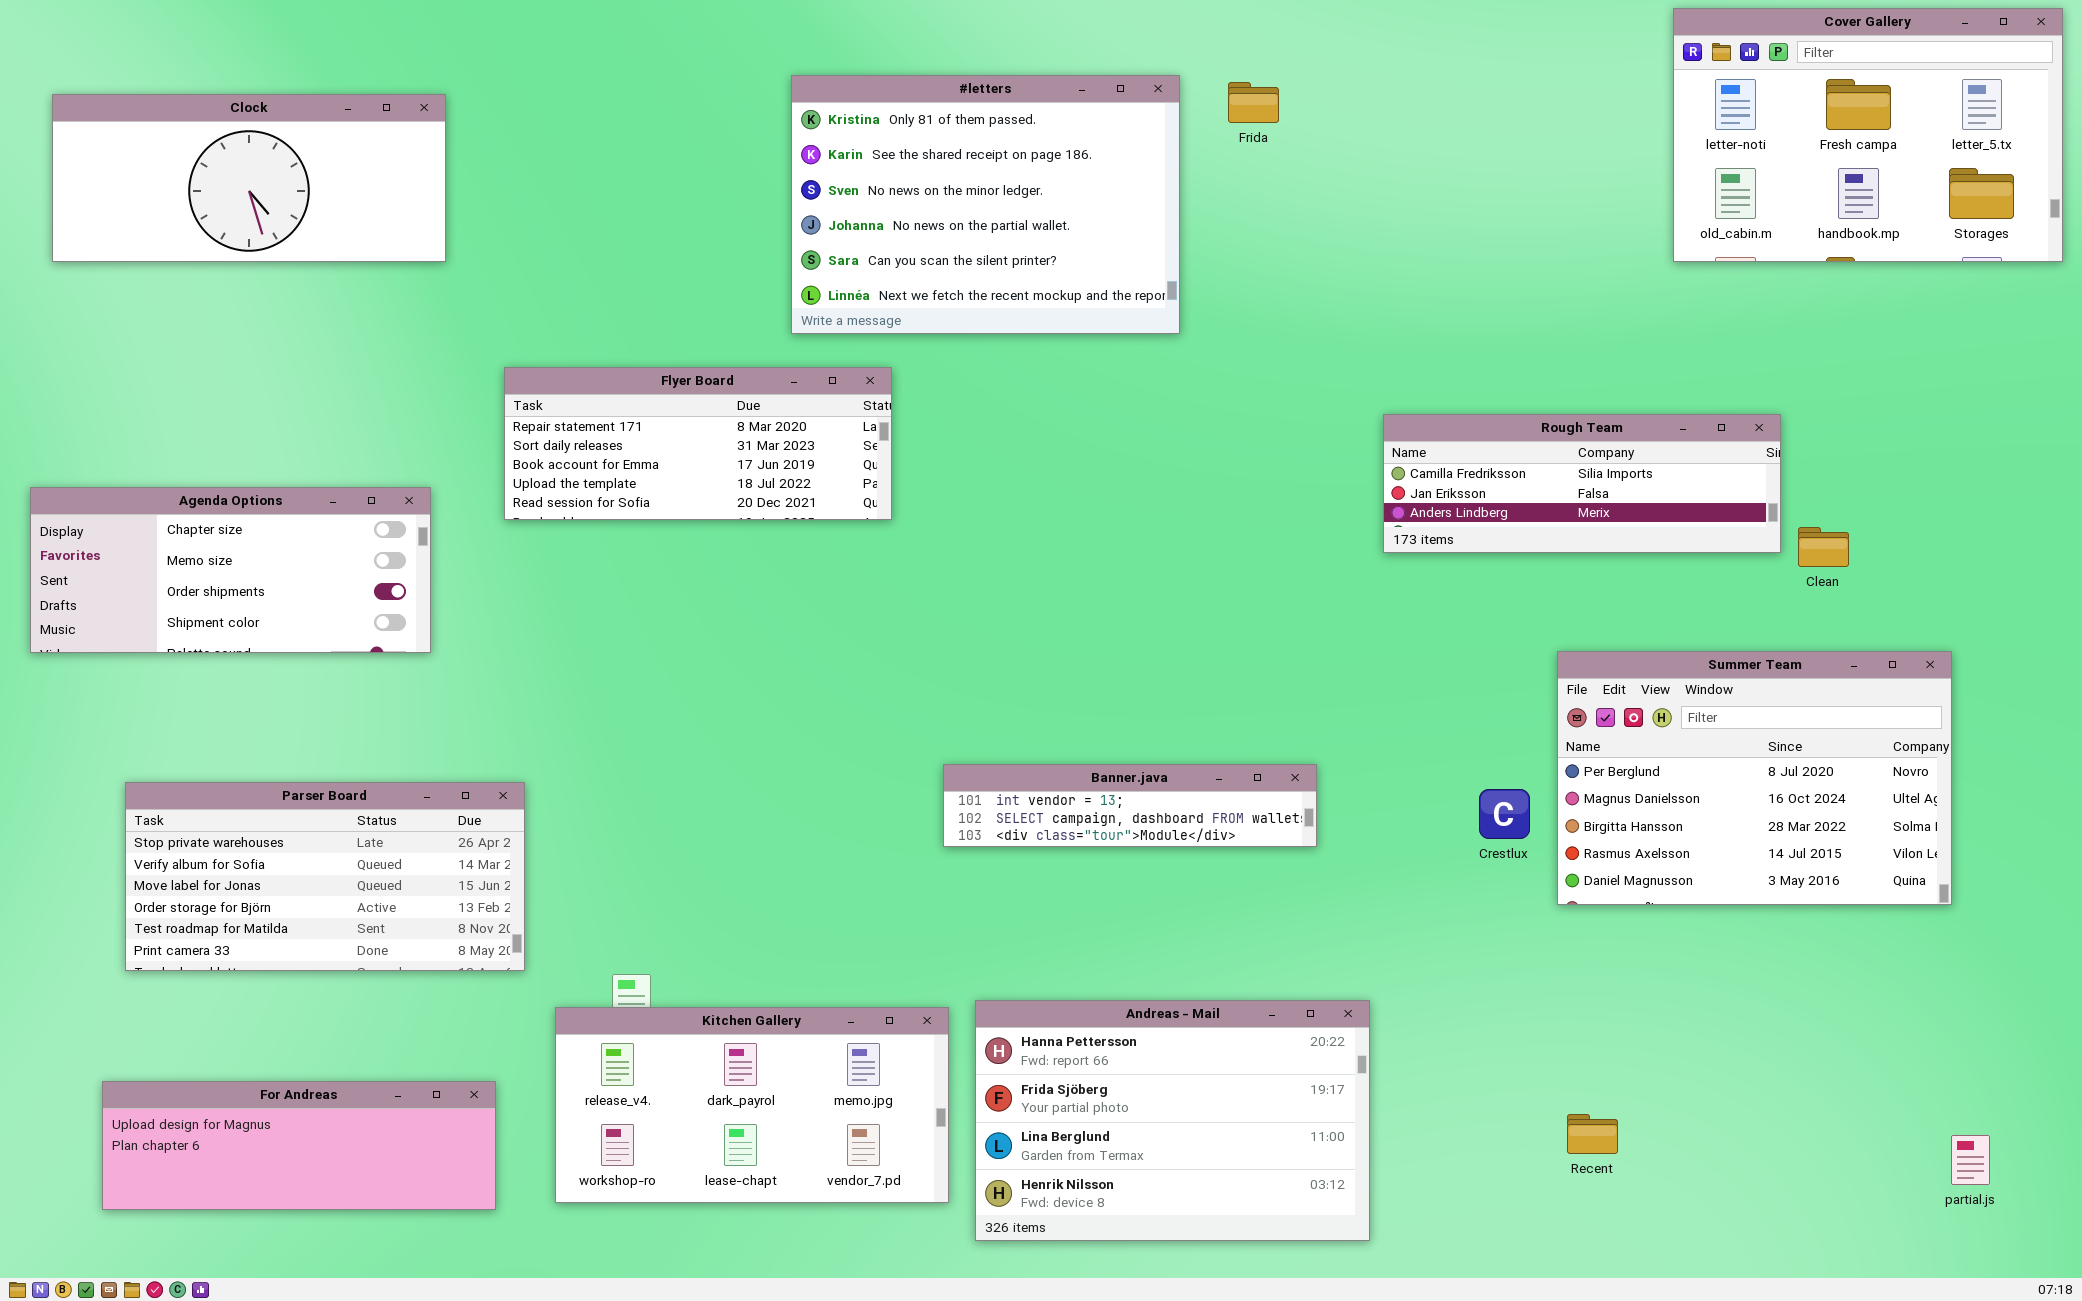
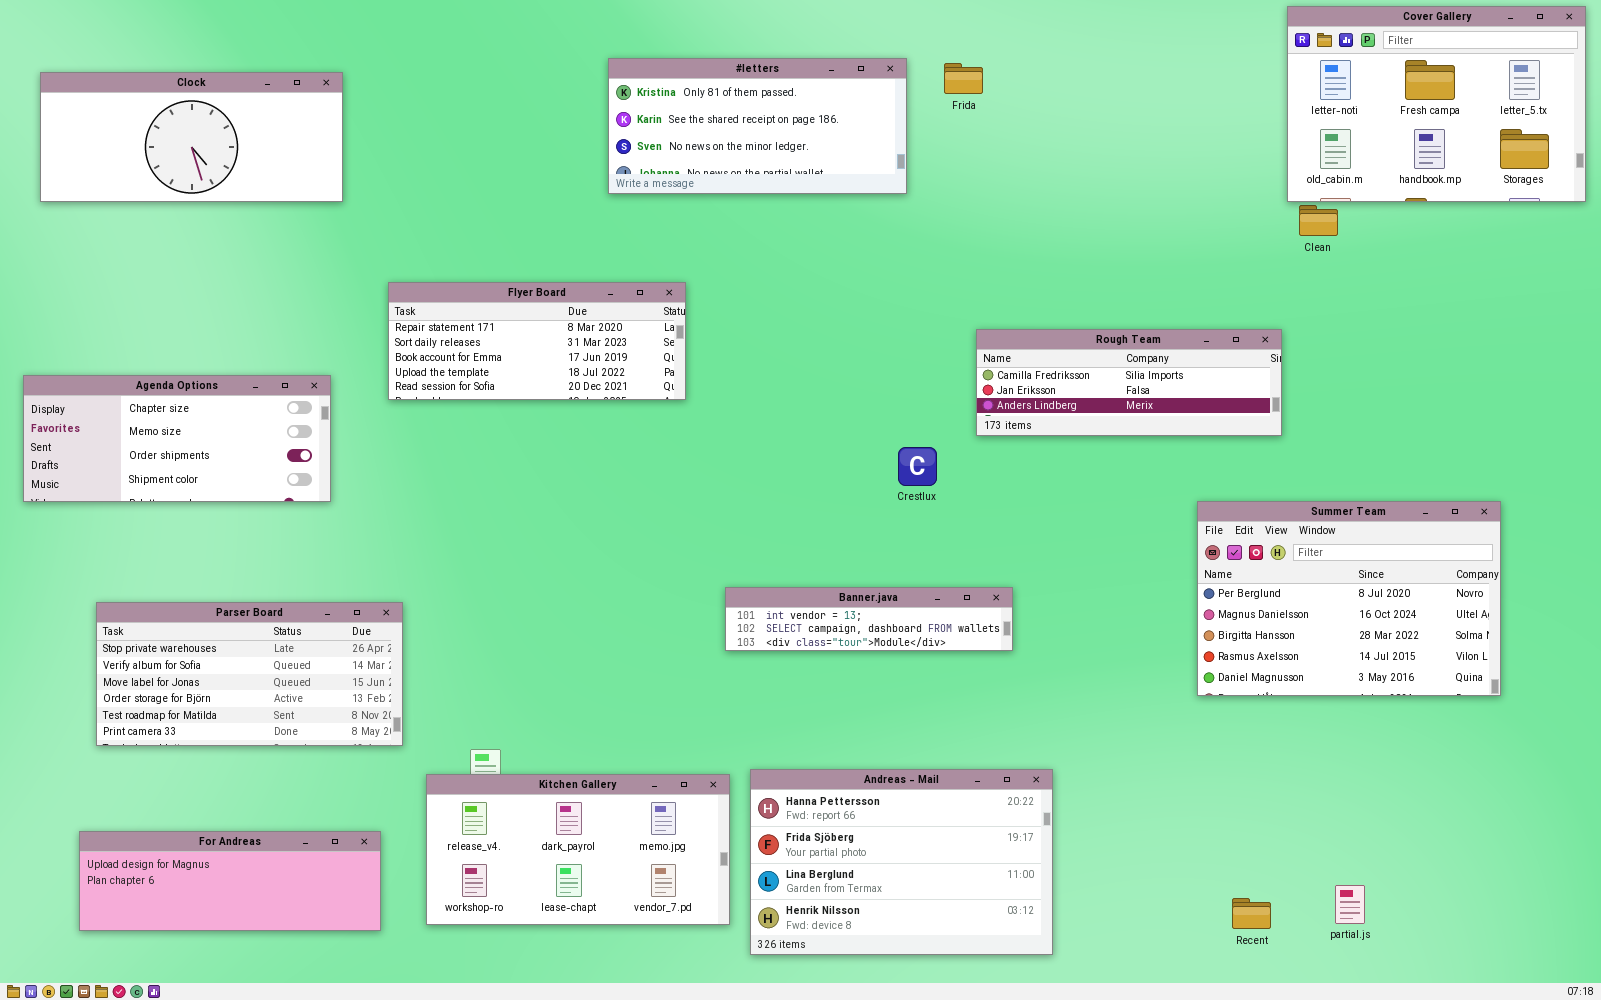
#letters: [791,75,1180,334] -> [608,58,907,194], resized
Rough Team: [1383,414,1781,553] -> [976,329,1282,436], moved
Clean: [1798,527,1849,567] -> [1299,205,1338,236], moved
Crestlux: [1479,789,1530,839] -> [898,447,937,486], moved
Recent: [1567,1114,1618,1154] -> [1232,898,1271,929], moved
partial.js: [1951,1135,1990,1185] -> [1335,885,1365,924], moved

